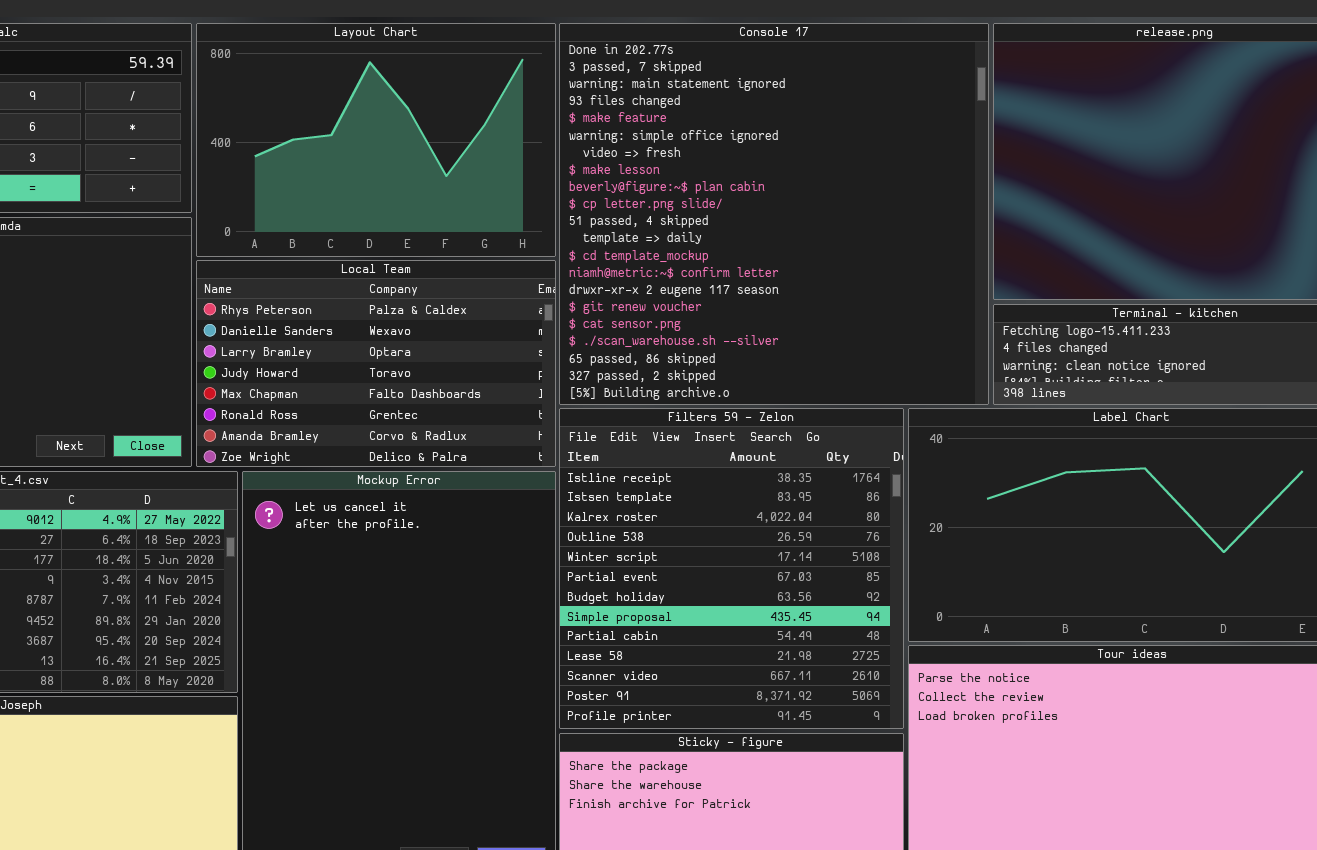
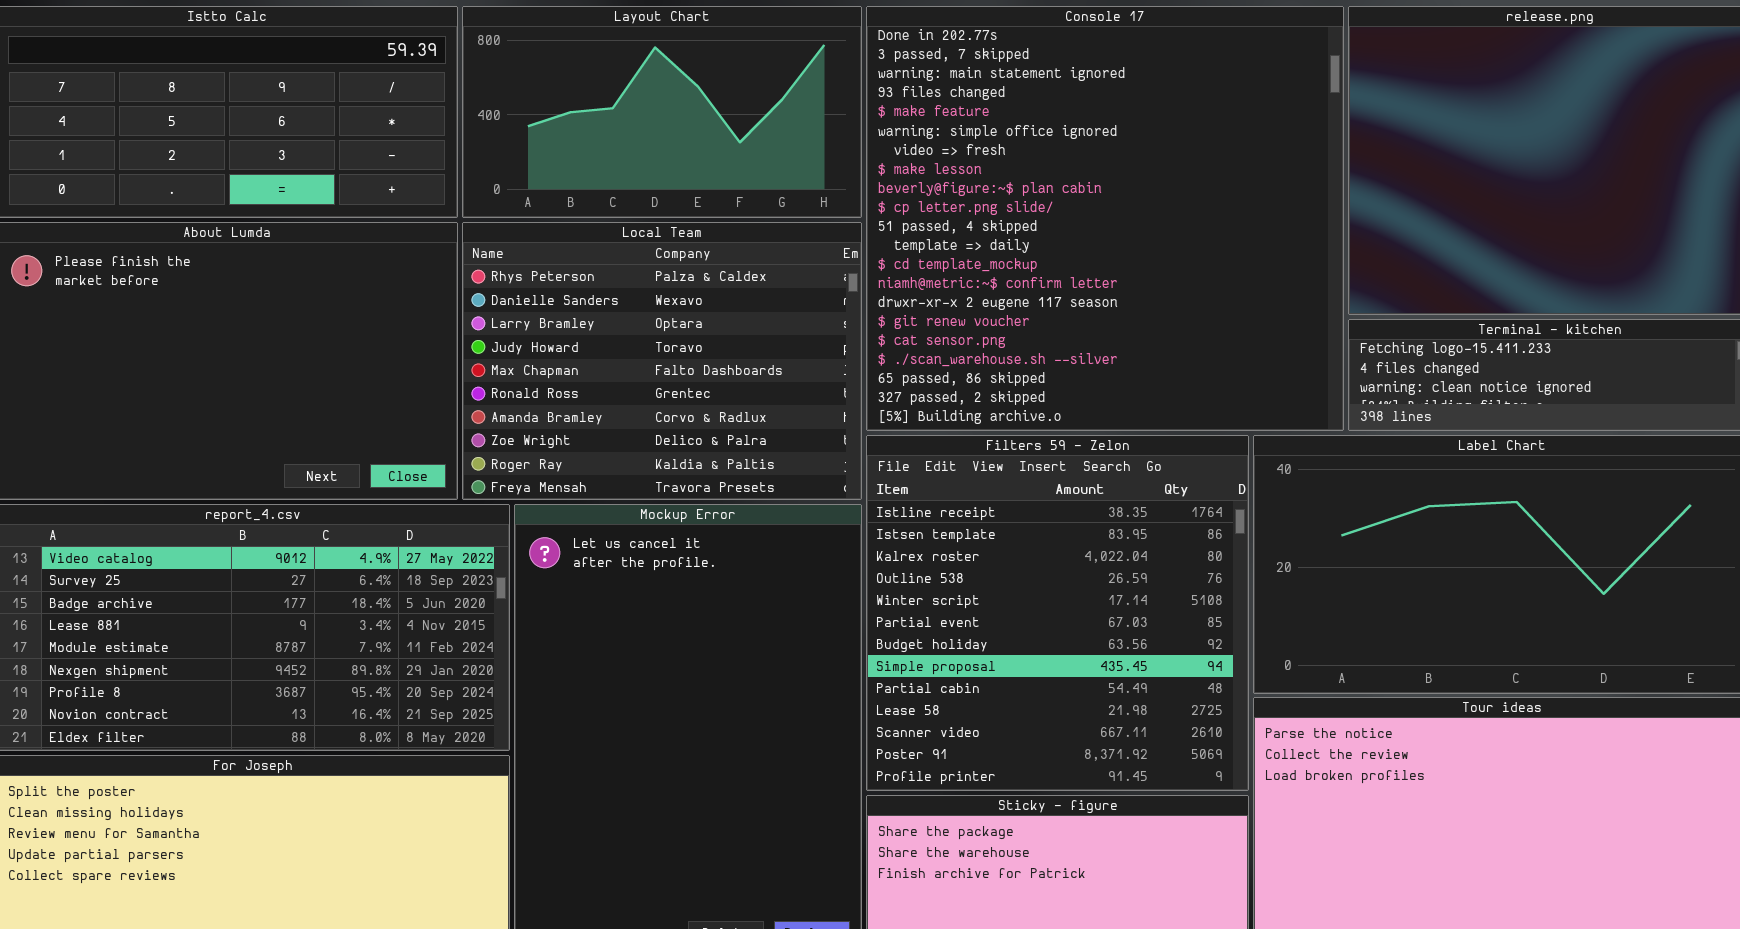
Layout Chart: [196,23,556,257] -> [462,6,862,218], resized
Local Team: [196,260,556,467] -> [462,222,862,500], resized

